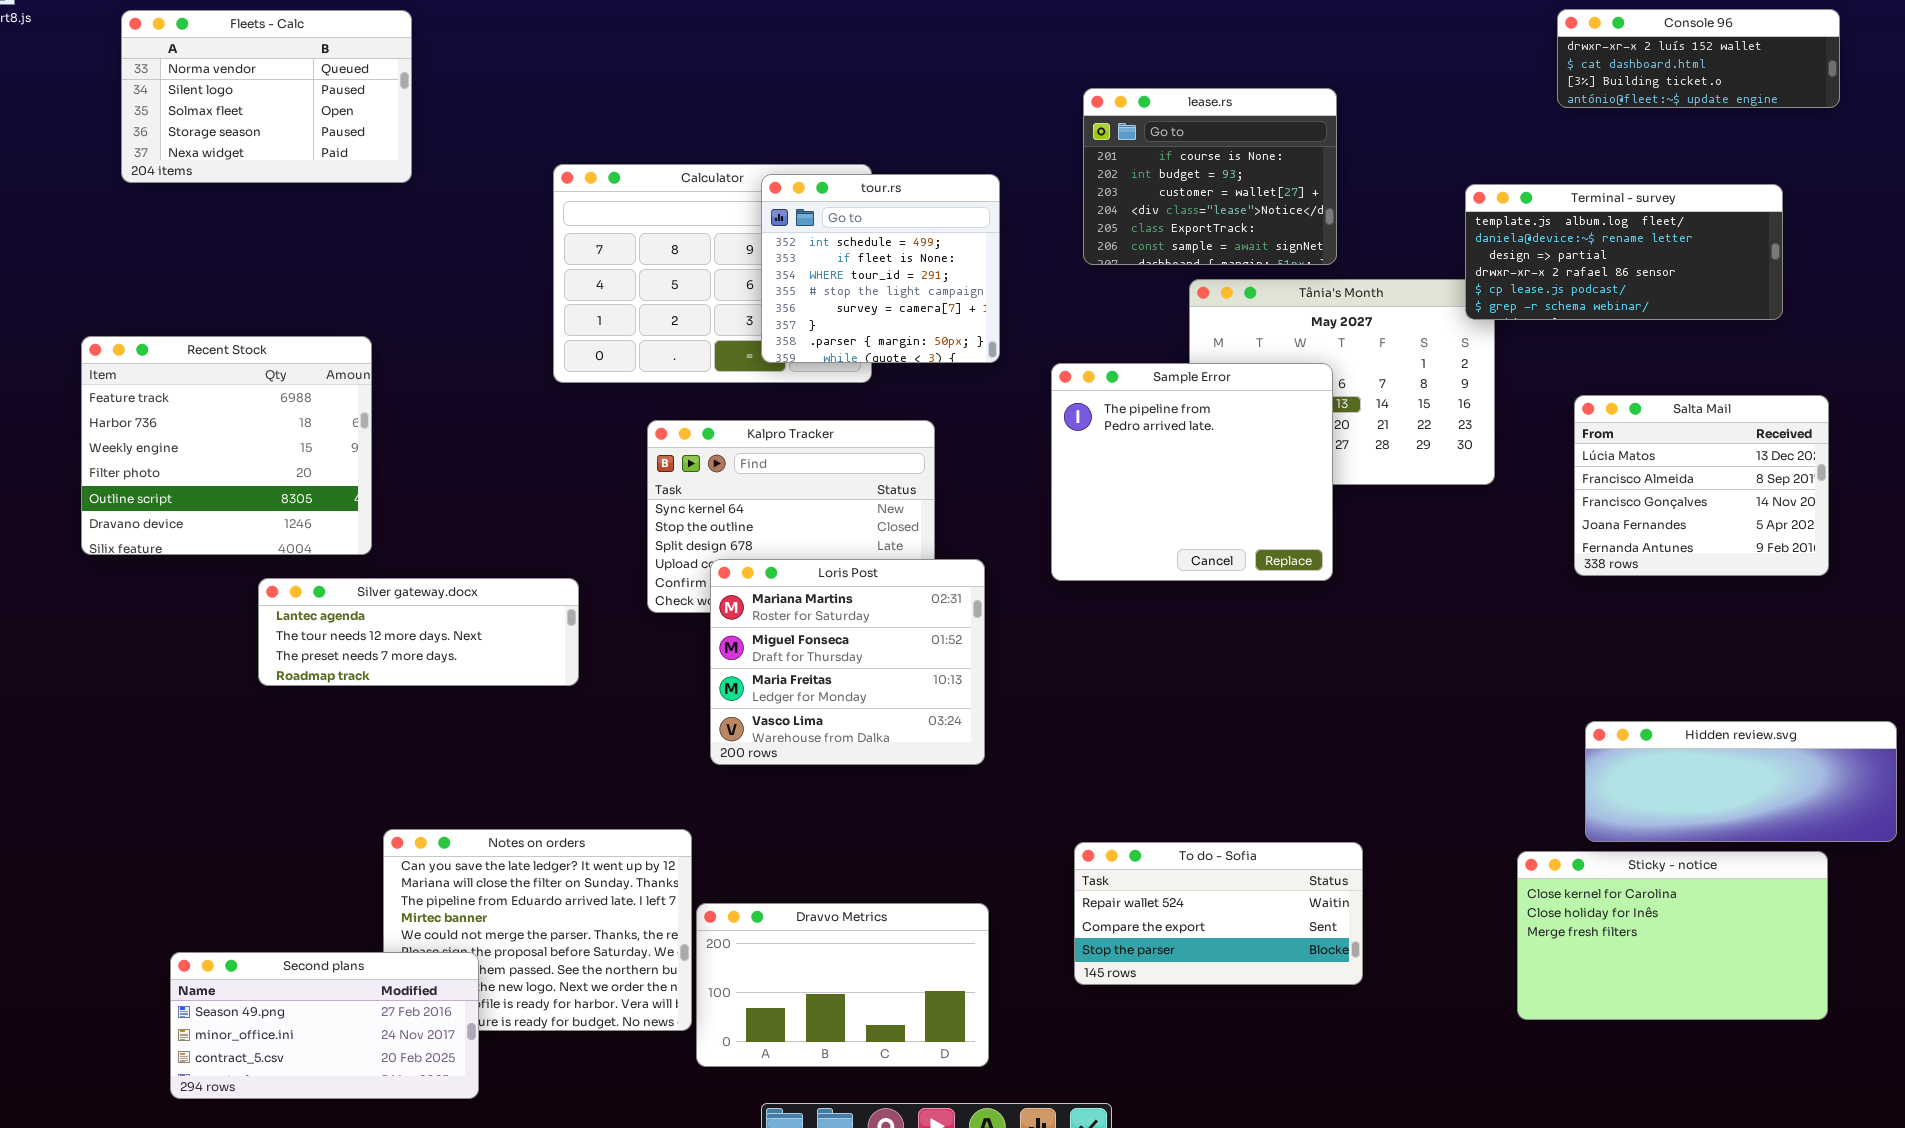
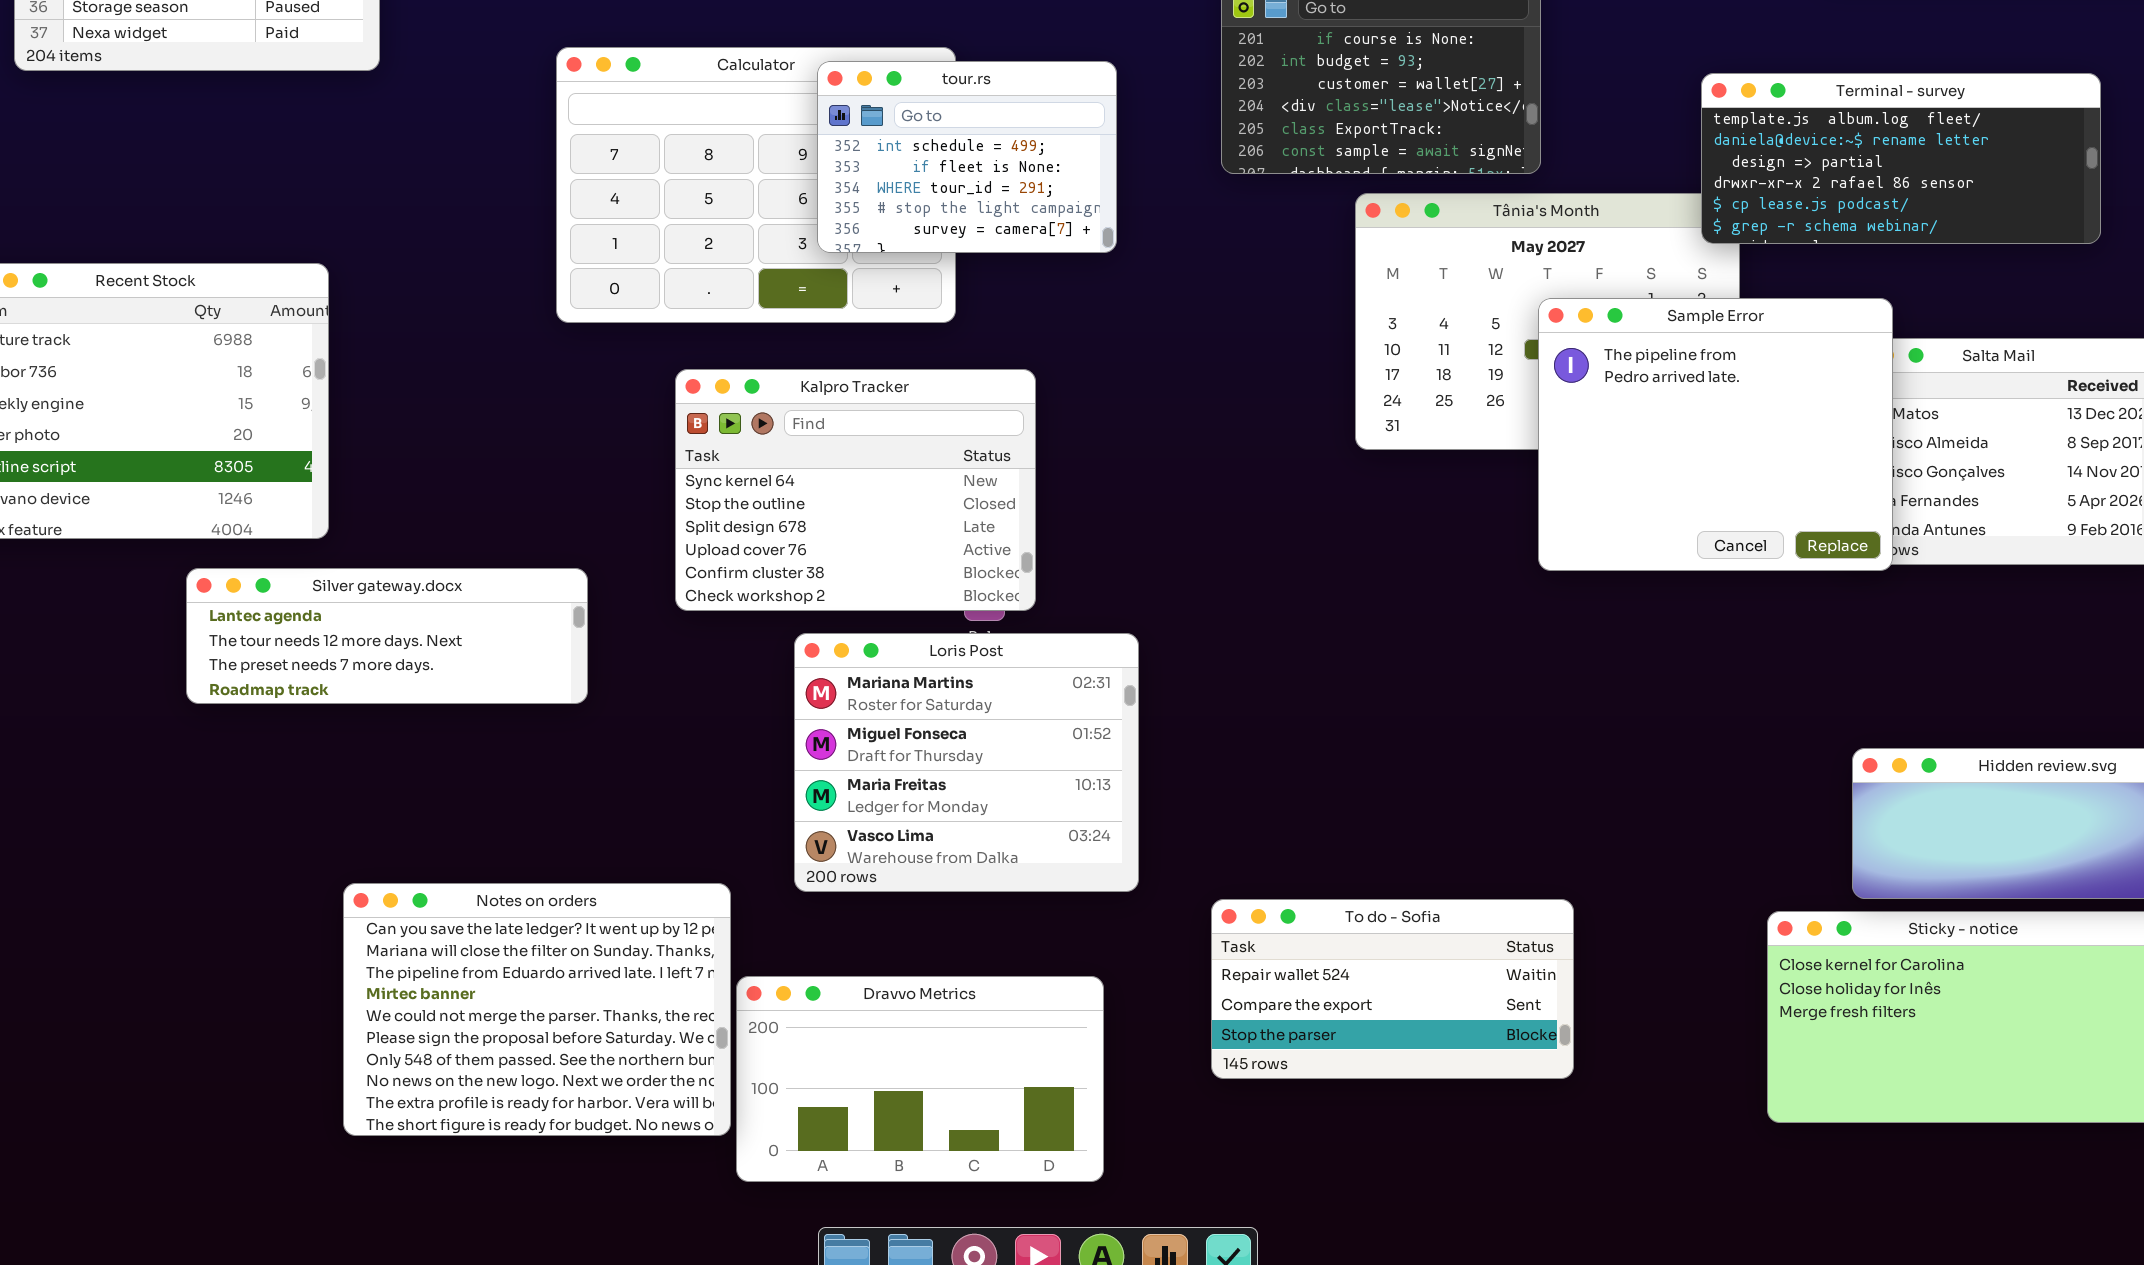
tour.rs: [761,174,1000,363] -> [817,61,1117,253], resized
Sample Error: [1051,363,1333,581] -> [1538,298,1893,571], moved
Loris Post: [710,559,985,765] -> [794,633,1139,892], moved
Second plans: [170,952,479,1099] -> none, closed

